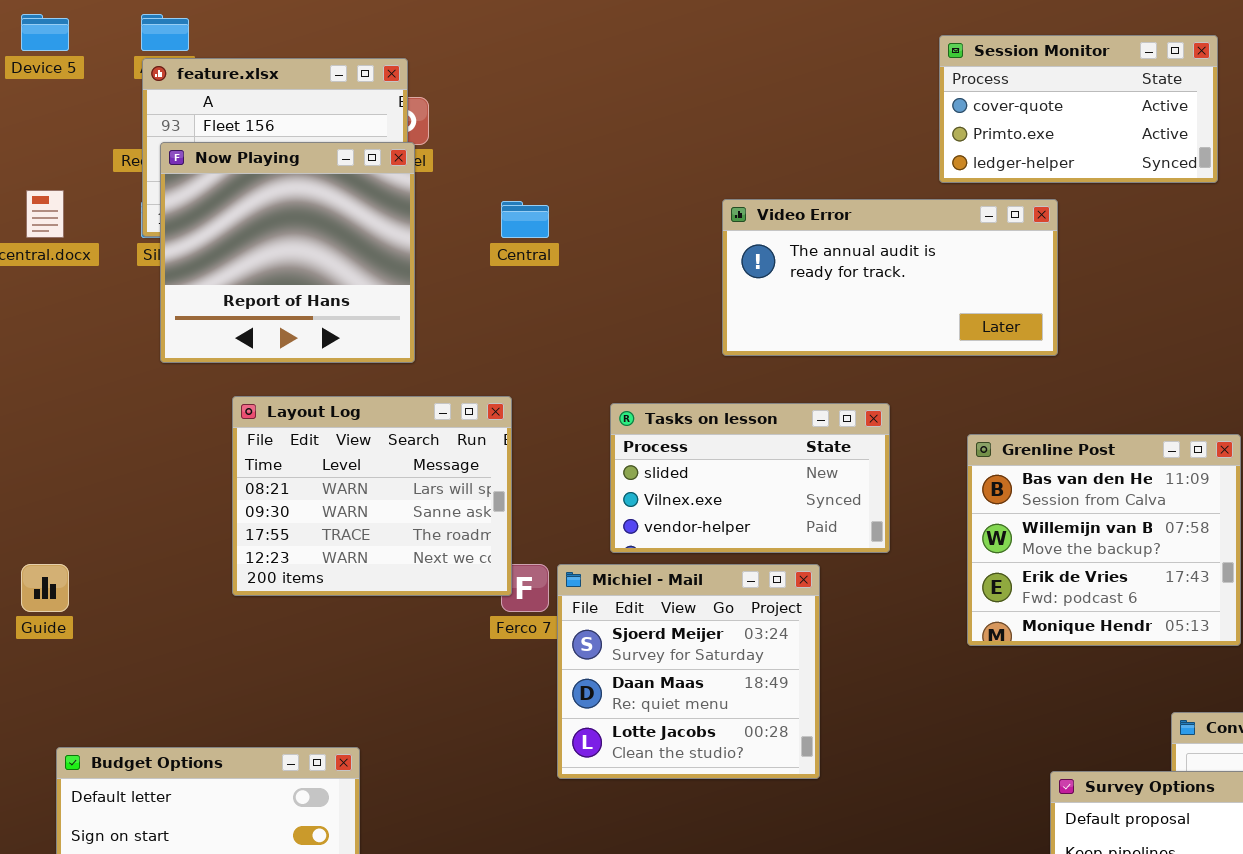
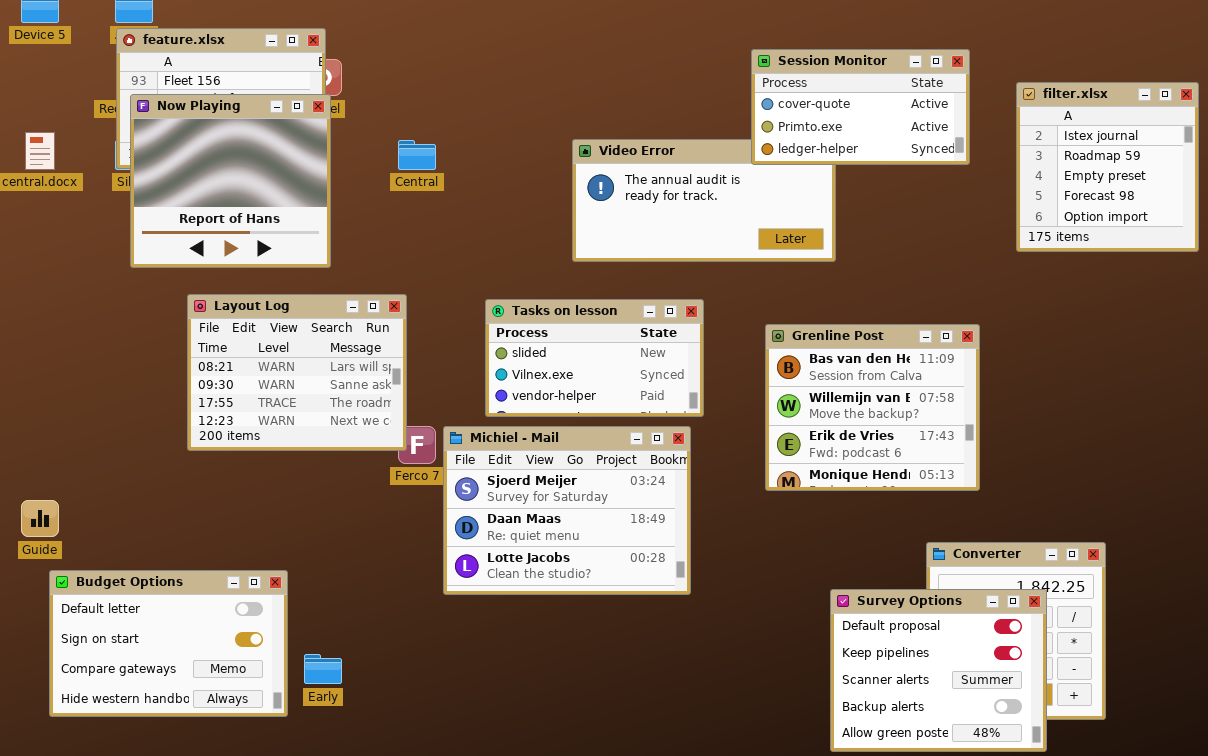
Session Monitor: [939,35,1218,183] -> [751,49,970,165], moved
Guide: [21,564,69,612] -> [21,500,59,537], moved
Michiel - Mail: [557,564,820,779] -> [443,426,691,595], resized

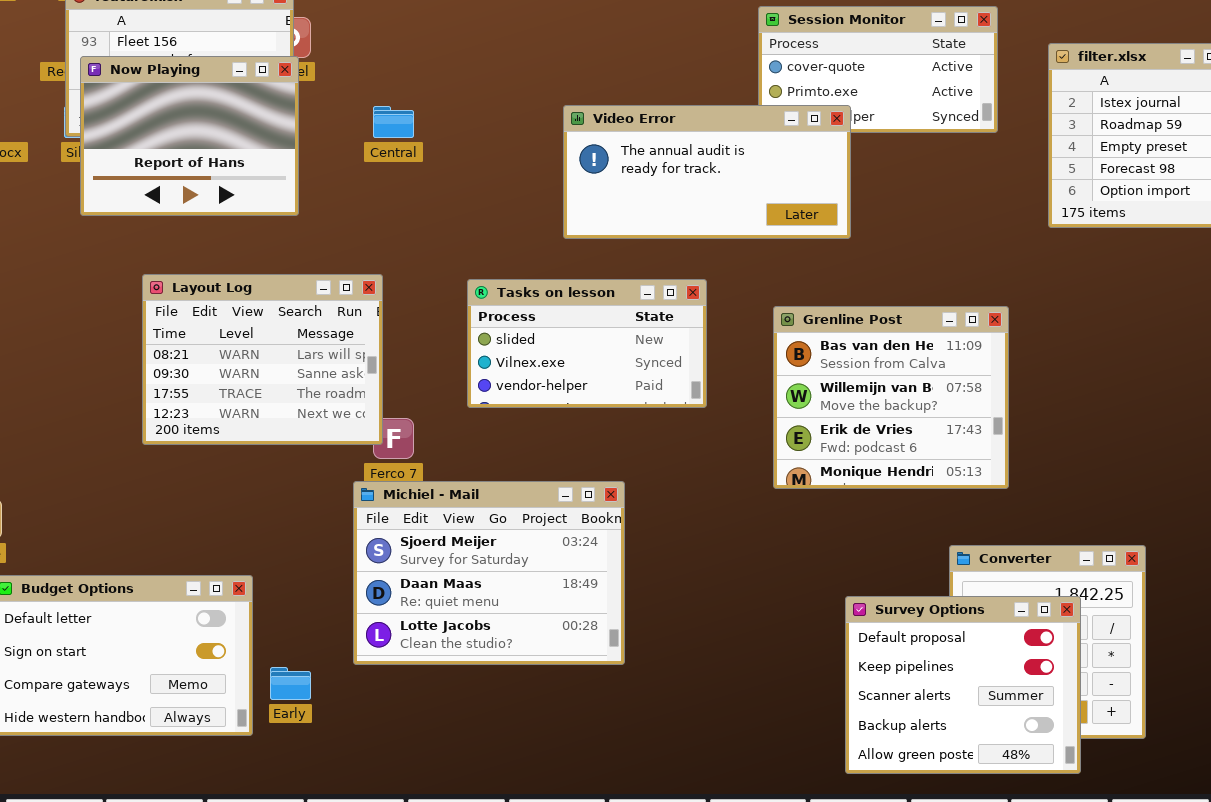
Now Playing: [130,94,331,268] -> [80,56,299,216], resized
Video Error: [572,139,836,262] -> [563,105,851,239], raised
Michiel - Mail: [443,426,691,595] -> [353,481,625,665], moved

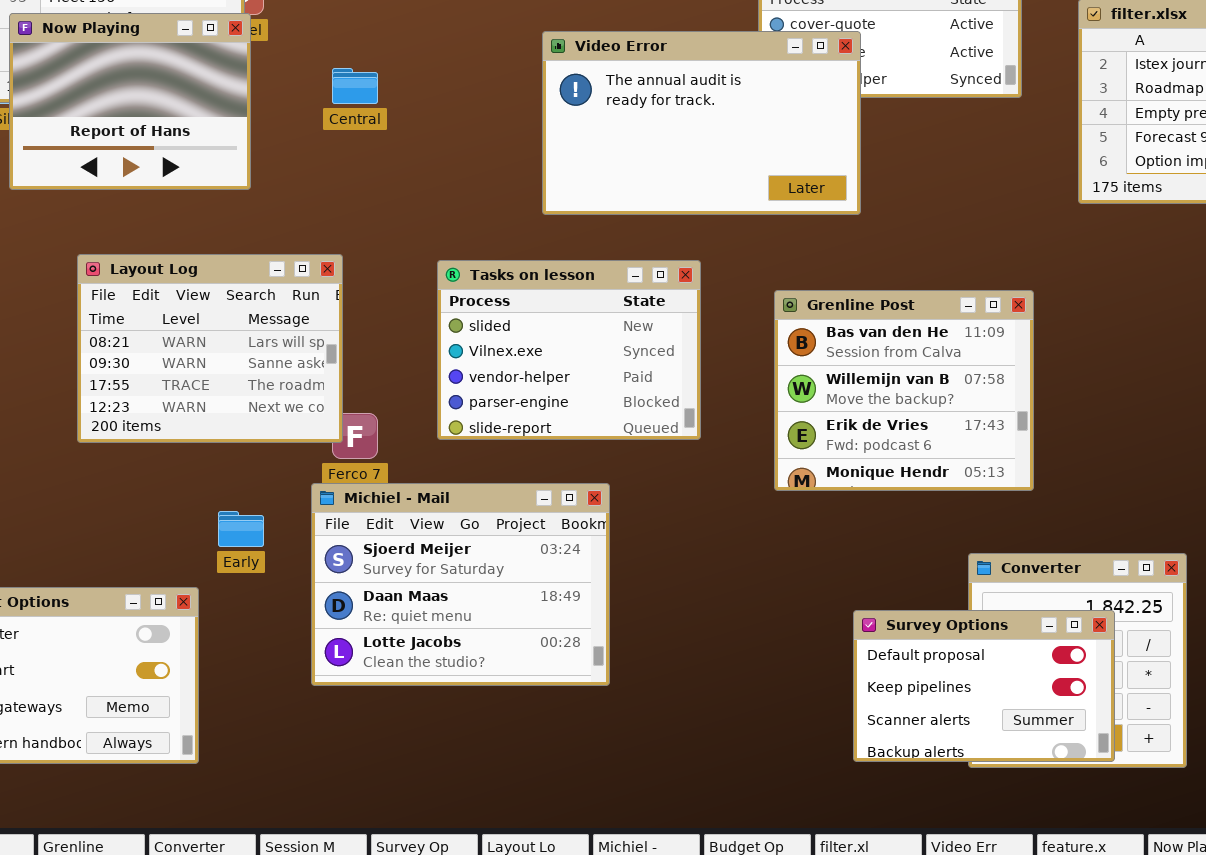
Video Error: [563,105,851,239] -> [542,31,861,215], resized
Tasks on lesson: [467,279,707,408] -> [437,260,701,440], resized
Survey Options: [845,596,1081,774] -> [853,610,1115,762], resized
Early: [270,667,311,700] -> [218,511,264,547], moved

